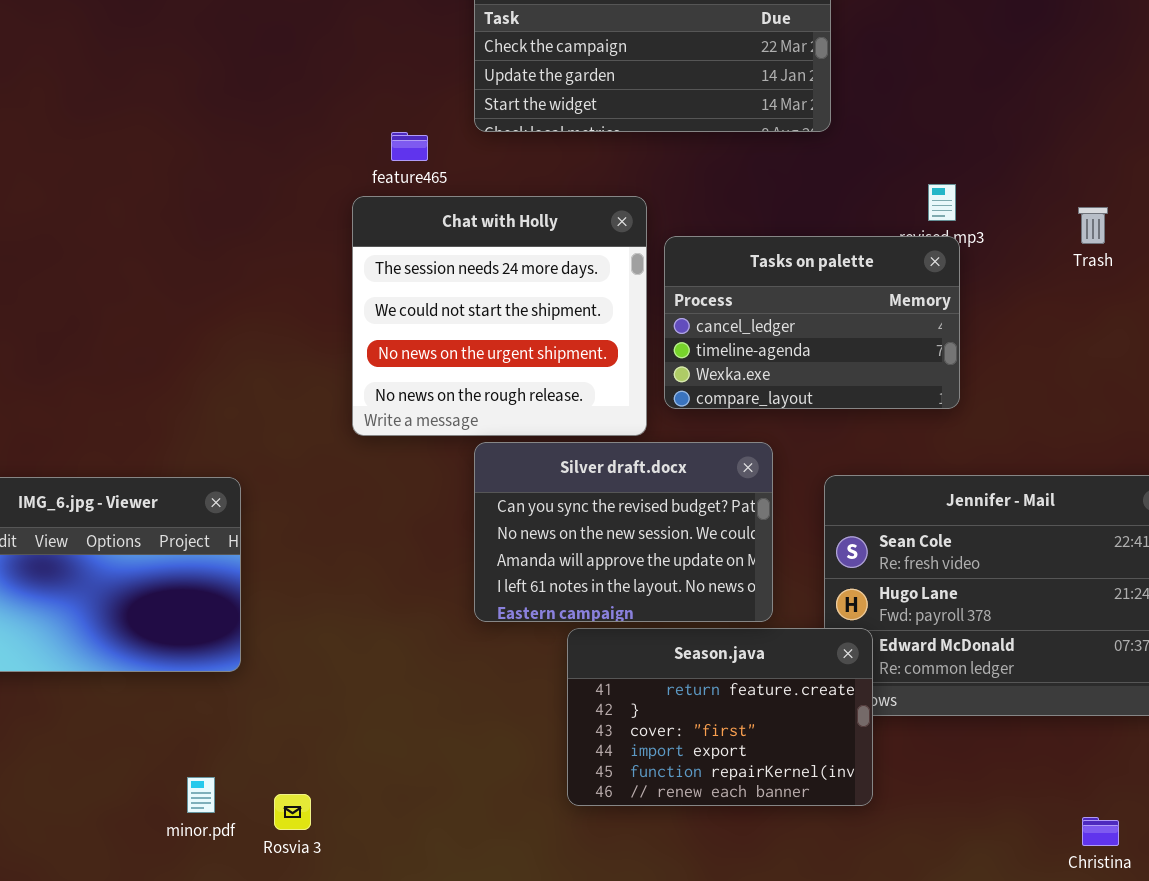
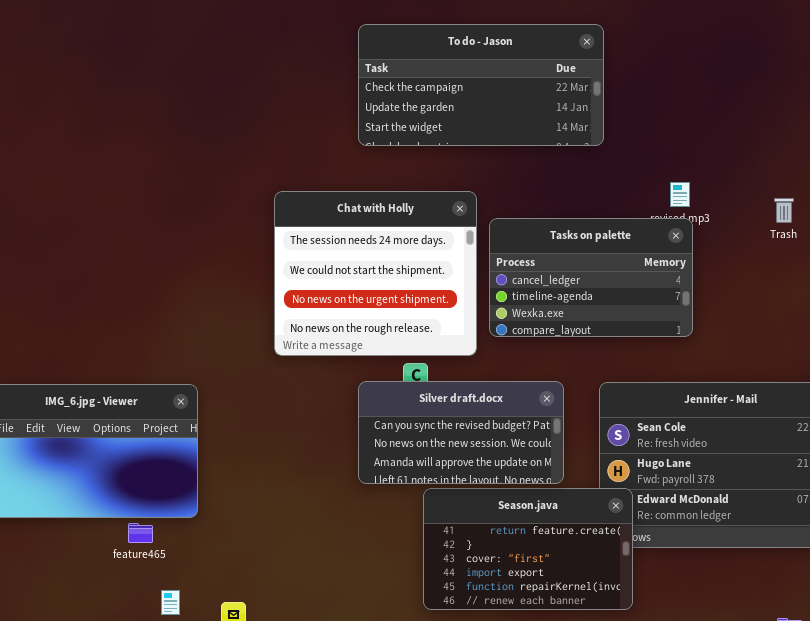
feature465: [391,132,428,161] -> [128,523,153,543], moved
Silver draft.docx: [474,442,773,622] -> [358,381,564,484], resized

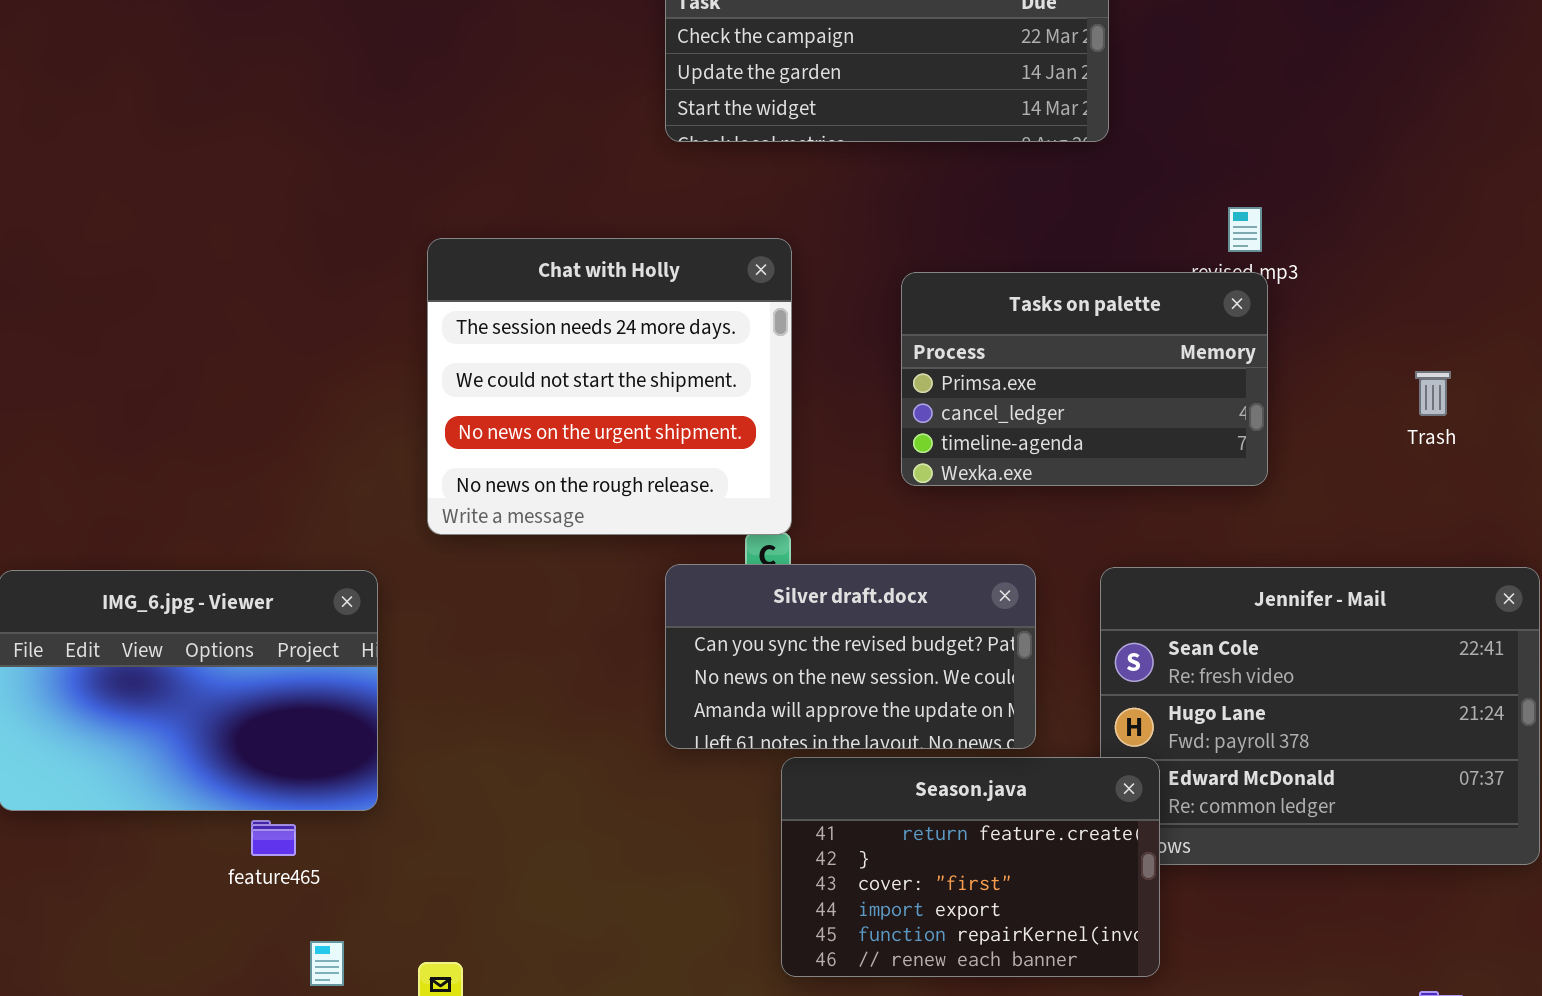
Chat with Holly: [274,191,477,356] -> [427,238,792,535], moved
Trash: [774,198,794,223] -> [1415,371,1451,416], moved
Tasks on palette: [489,218,693,337] -> [901,272,1268,486], scrolled up 1 row

